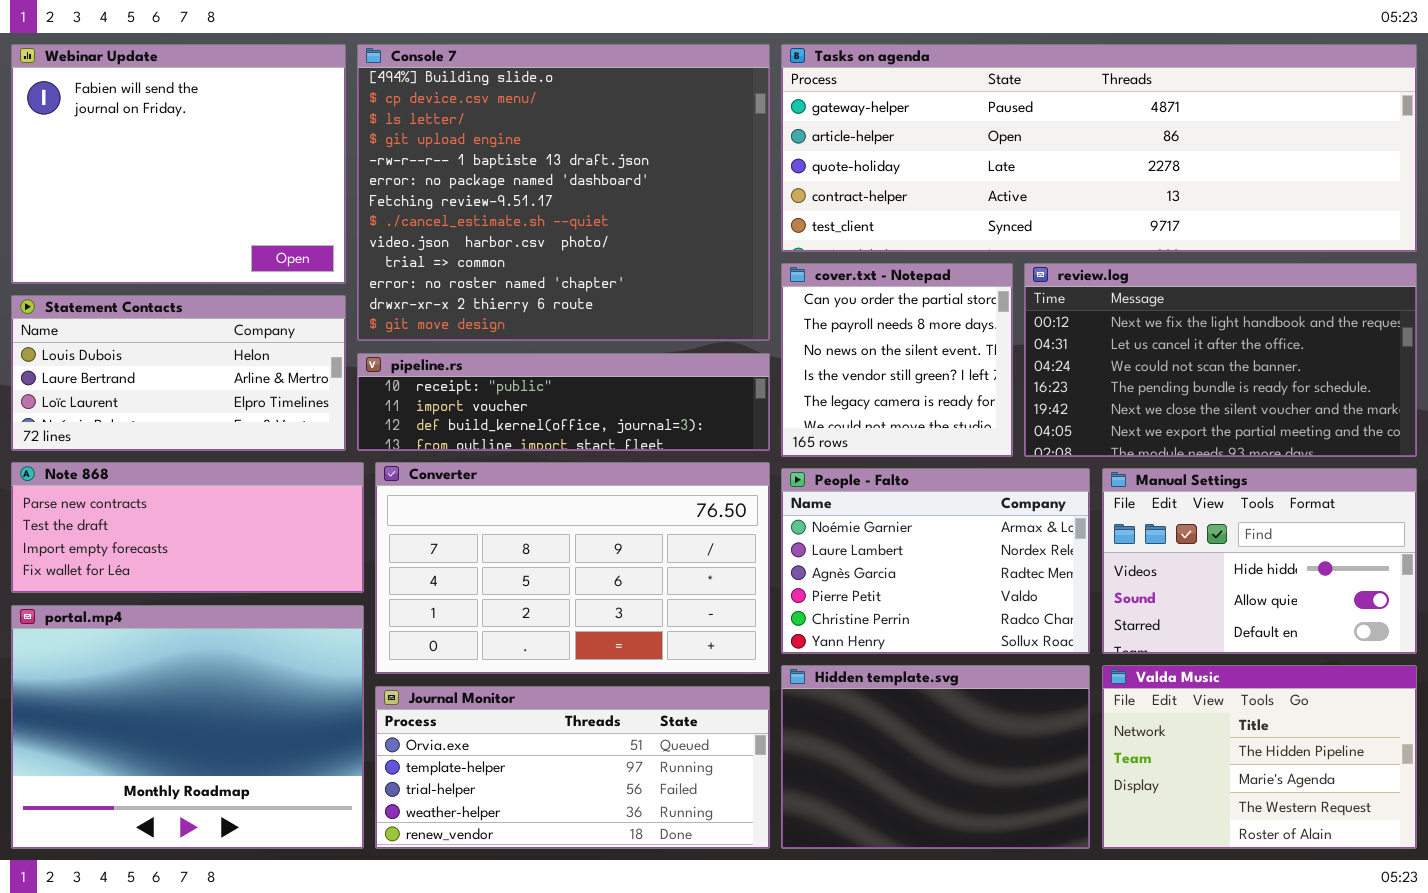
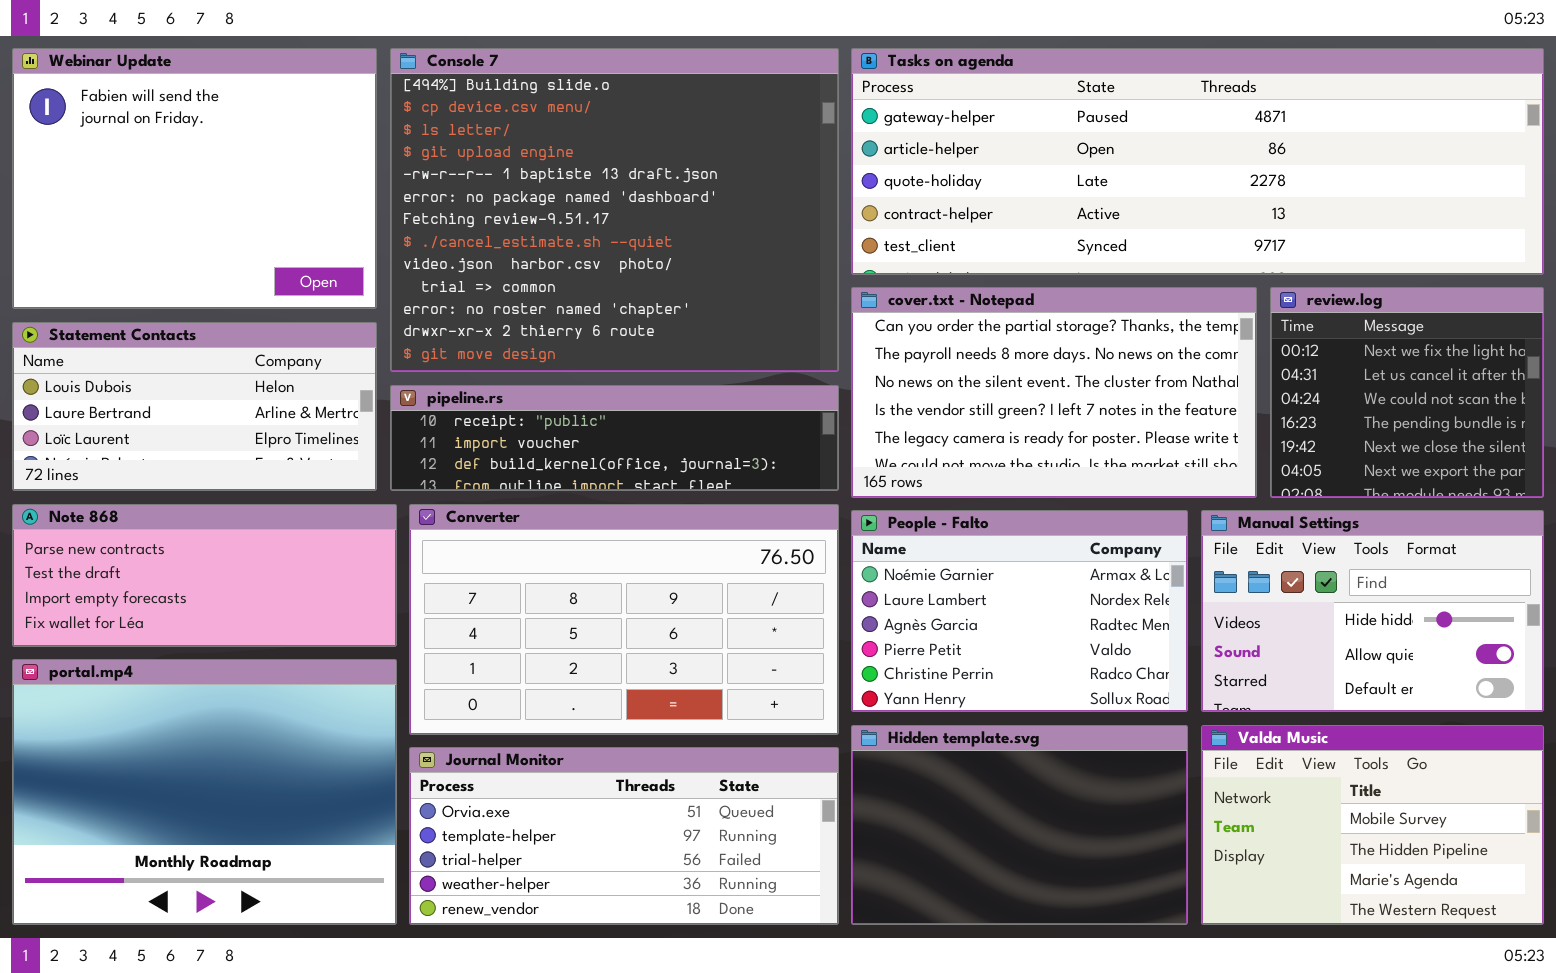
cover.txt - Notepad: [781,263,1013,457] -> [851,287,1257,498], resized
review.log: [1024,263,1417,457] -> [1270,287,1544,498], resized
Valda Music: [1102,665,1417,849] -> [1201,725,1544,925], scrolled up 1 row

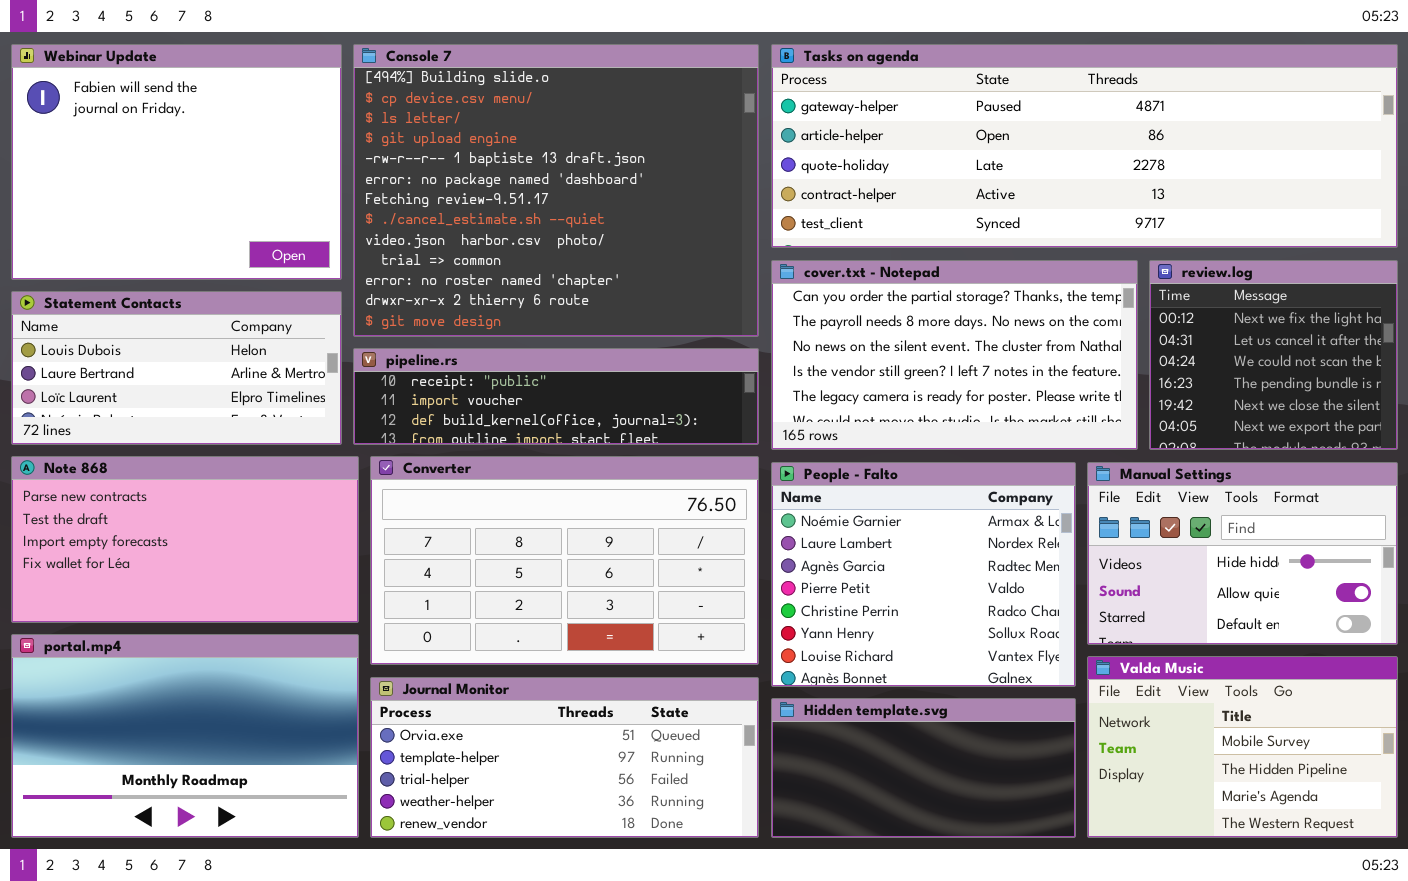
Note 868: [12,504,397,647] -> [11,456,359,623], resized
People - Falto: [851,510,1188,712] -> [771,462,1076,687], resized
portal.mp4: [12,659,397,925] -> [11,634,359,838], resized
Hidden template.svg: [851,725,1188,925] -> [771,698,1076,838], resized

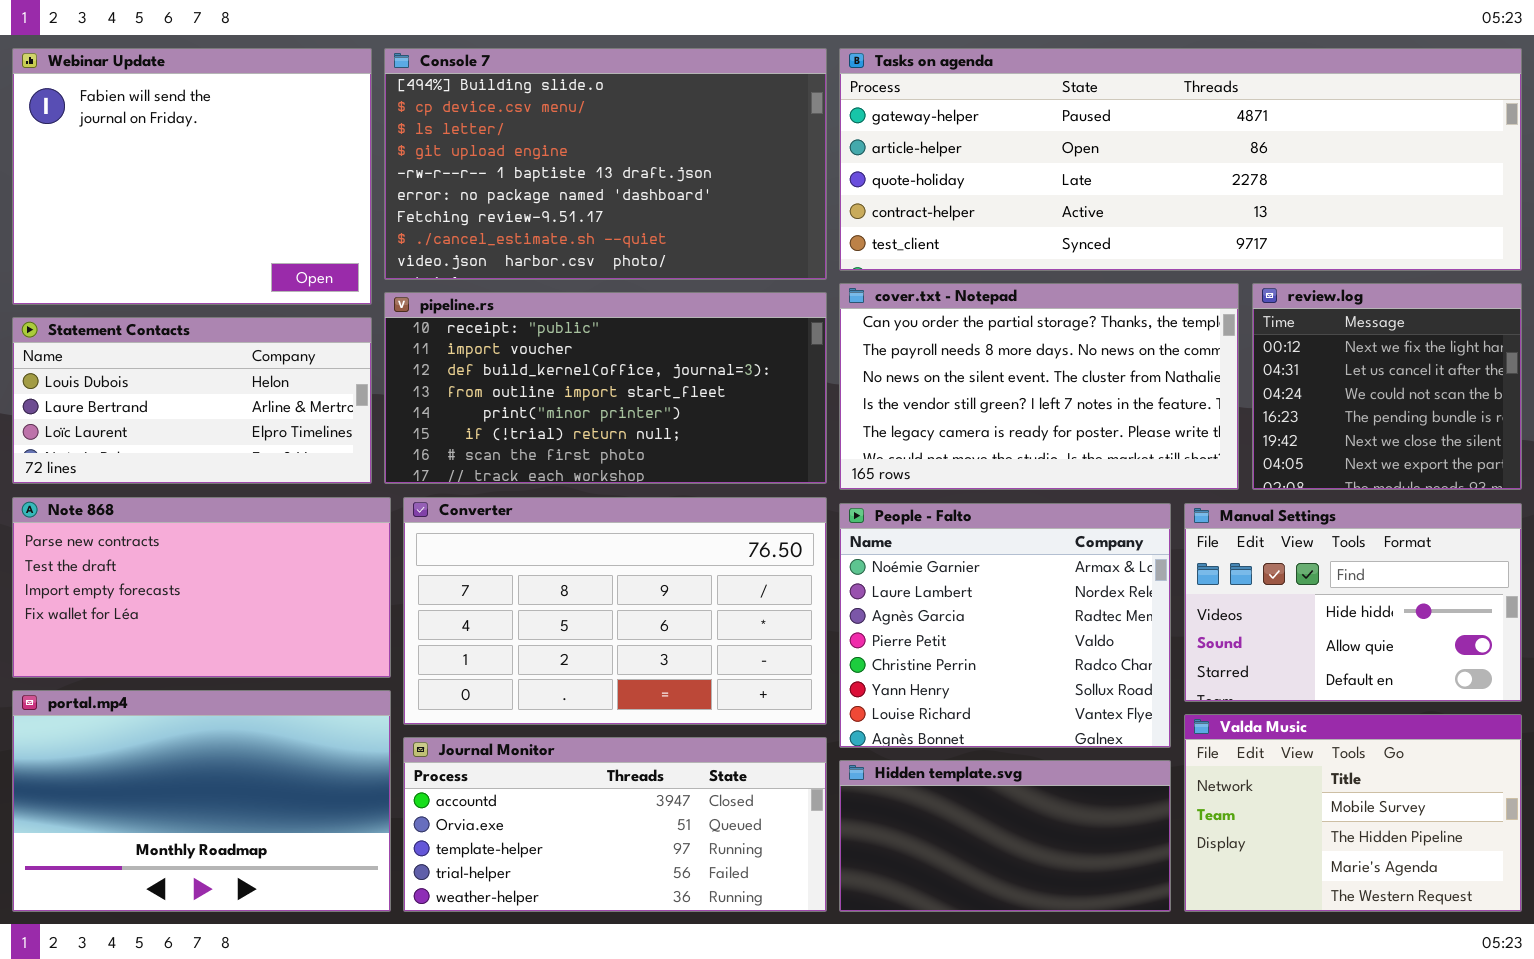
Console 7: [353,44,759,337] -> [384,48,827,280], resized
pipeline.rs: [353,348,759,445] -> [384,292,827,484], resized
Journal Monitor: [370,677,759,838] -> [403,737,827,912], scrolled up 1 row

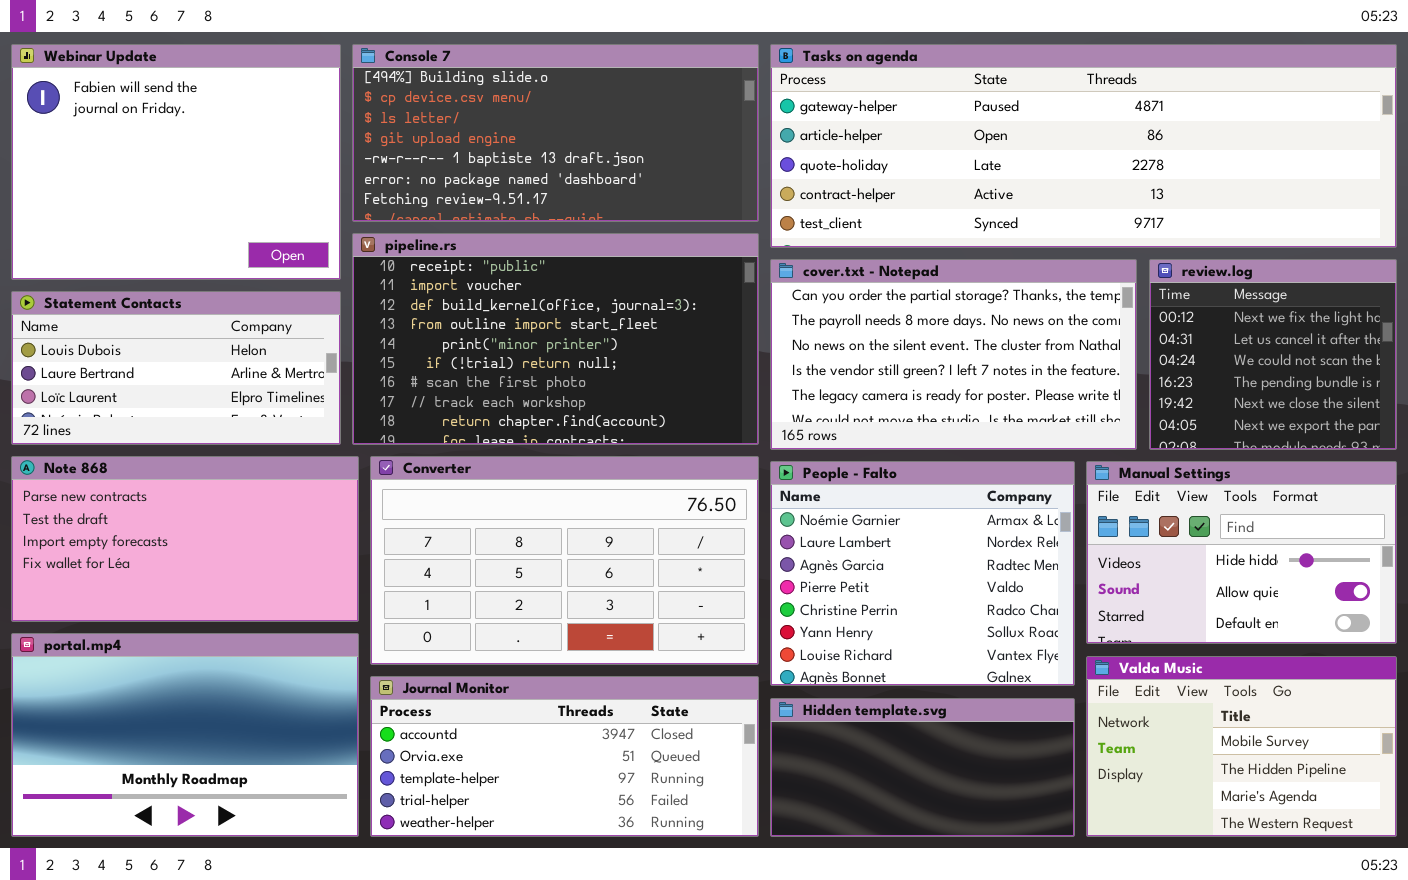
Console 7: [384,48,827,280] -> [352,44,759,222], resized
pipeline.rs: [384,292,827,484] -> [352,233,759,445], resized

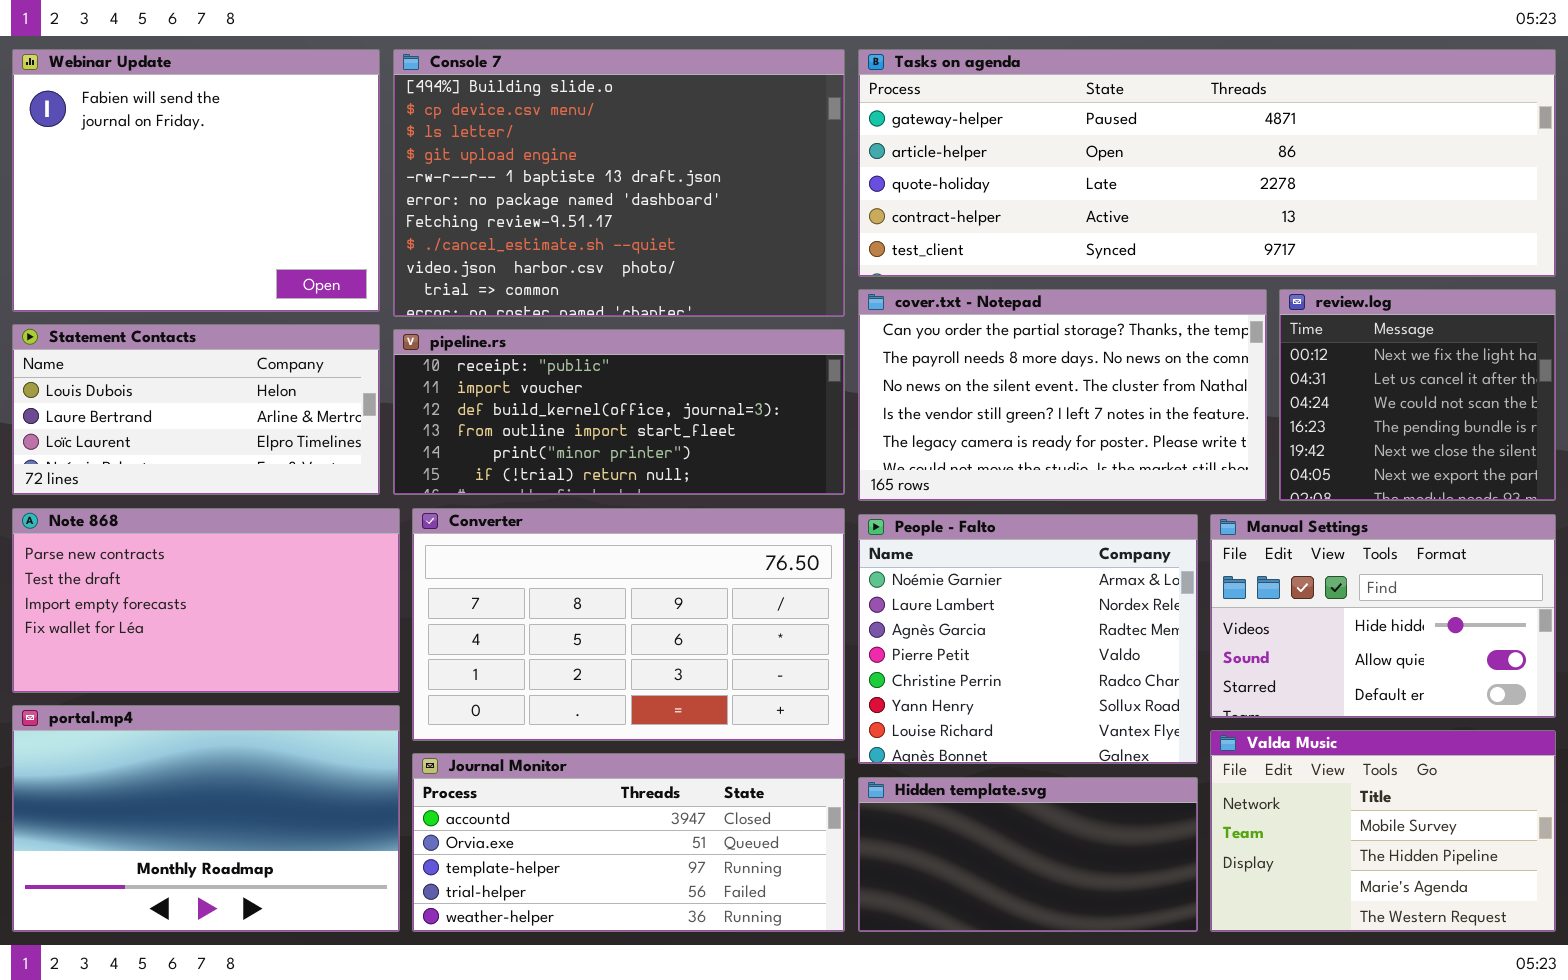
Console 7: [352,44,759,222] -> [393,49,845,317], resized
pipeline.rs: [352,233,759,445] -> [393,329,845,495], resized

